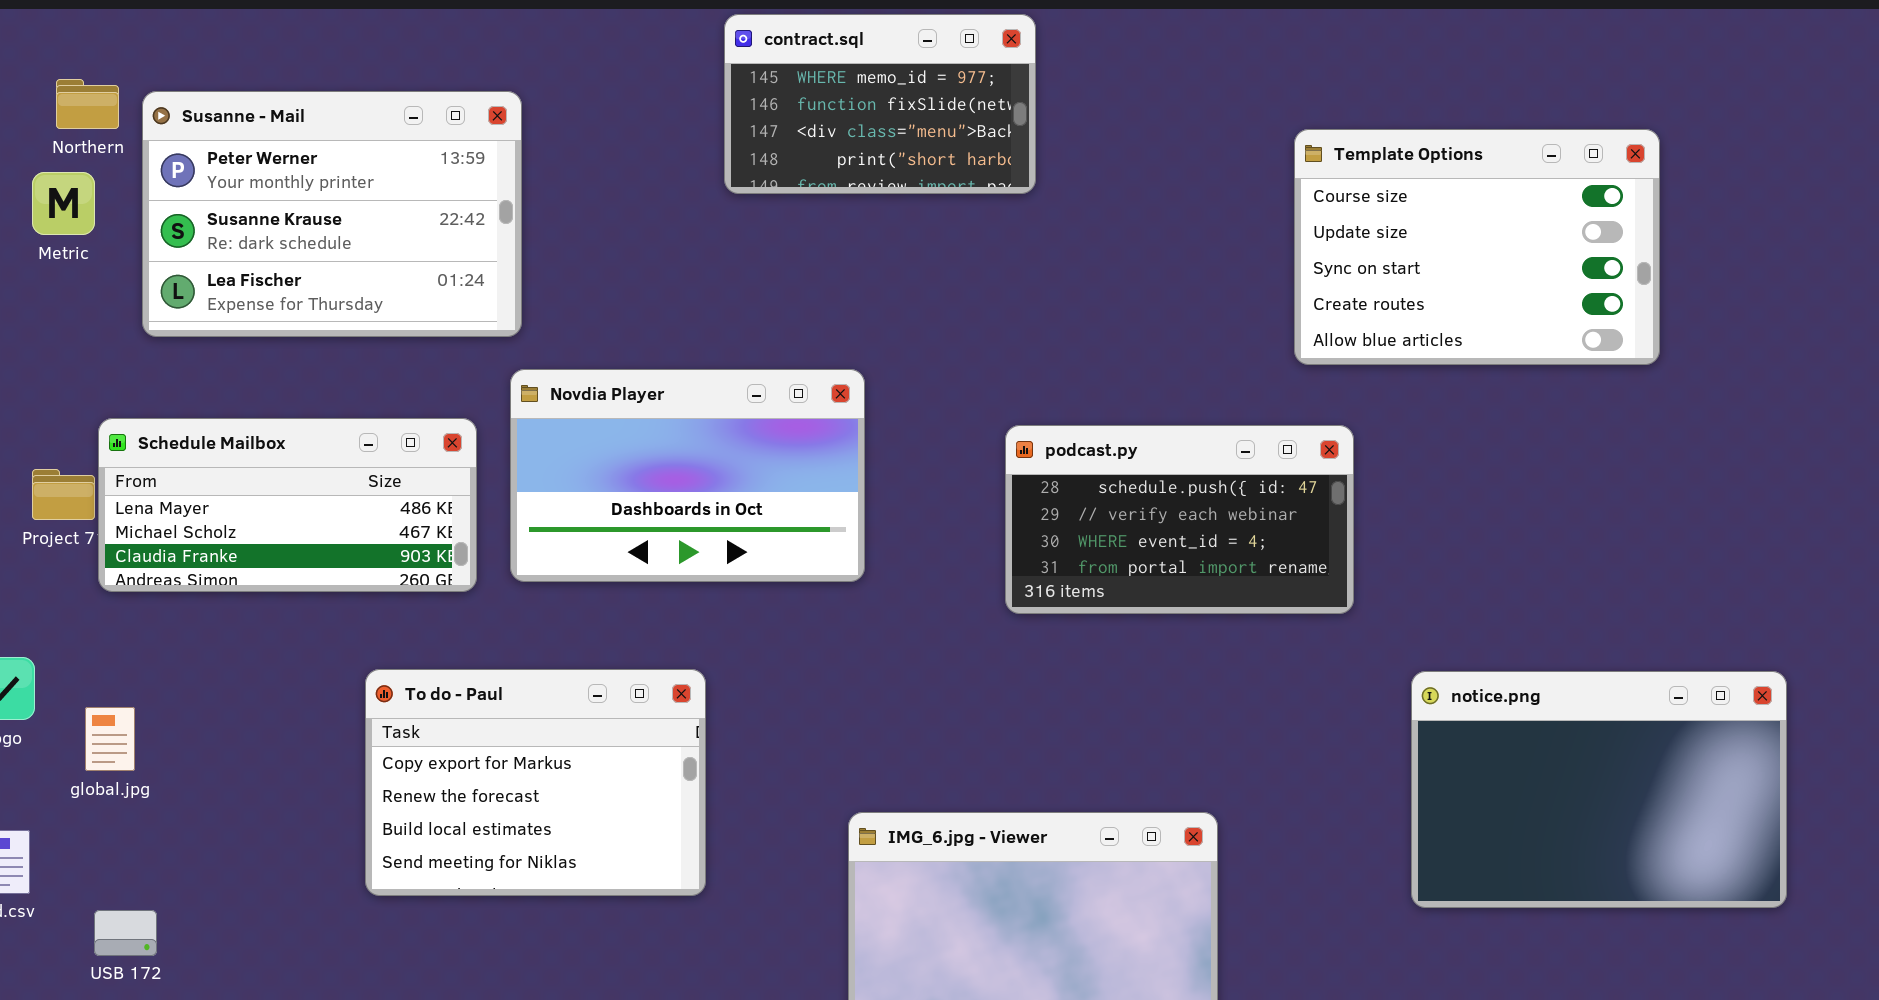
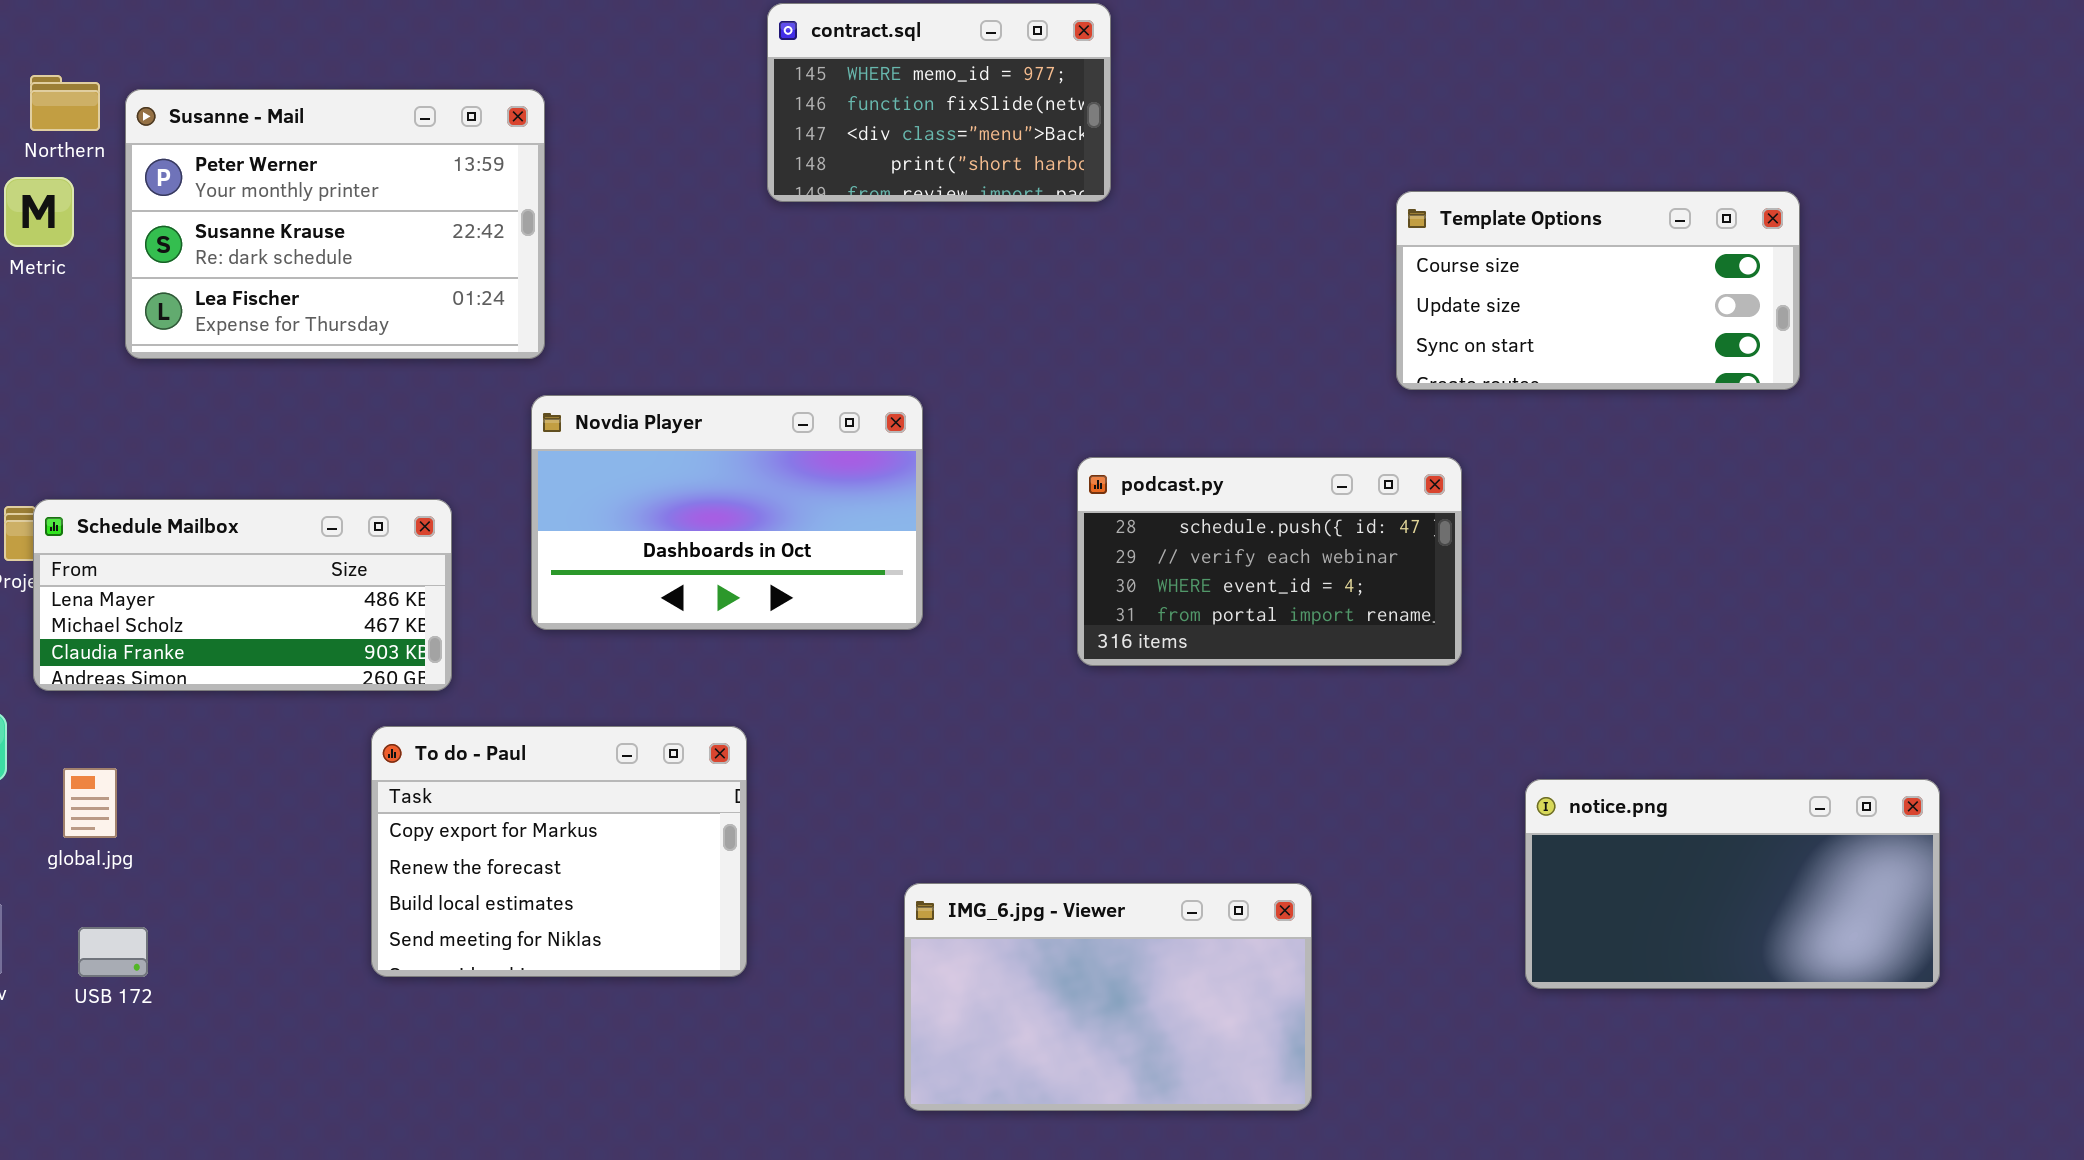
Template Options: [1294,129,1660,365] -> [1396,191,1800,390], resized
Schedule Mailbox: [98,418,477,592] -> [33,499,452,691], moved
notice.png: [1411,671,1787,908] -> [1525,779,1940,989], resized
USB 172: [94,910,157,956] -> [78,927,148,977], moved

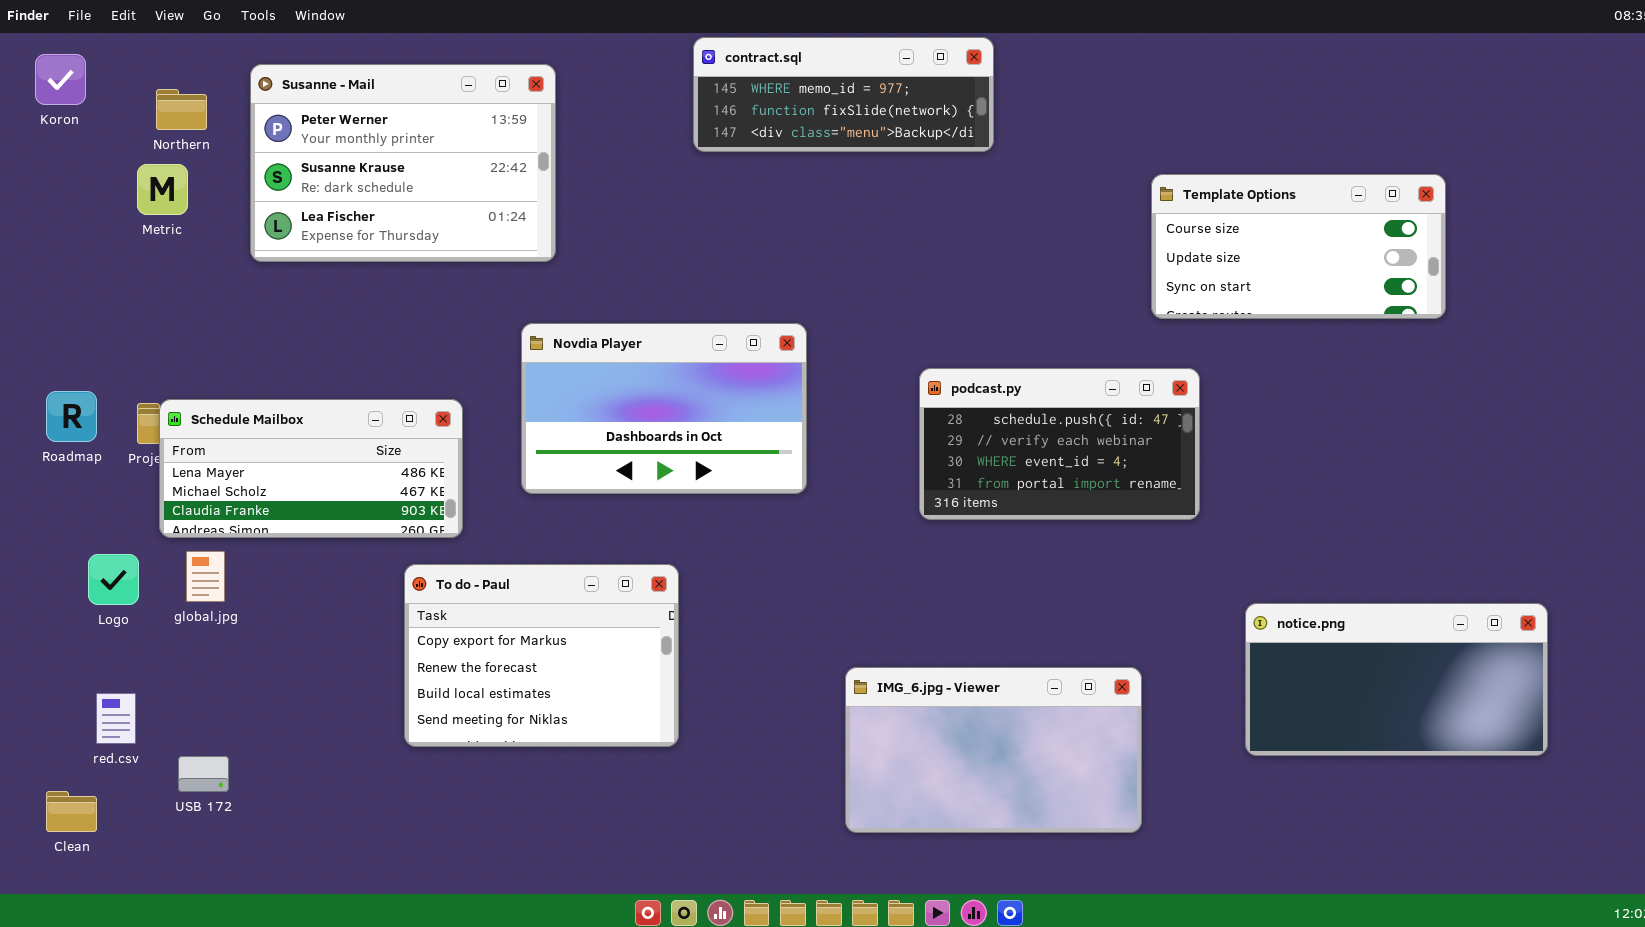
contract.sql: [767,3,1111,202] -> [693,37,994,152], resized
Susanne - Mail: [125,89,545,359] -> [250,64,556,262], moved
global.jpg: [63,768,117,838] -> [186,551,225,602], moved
IMG_6.jpg - Viewer: [904,883,1312,1111] -> [845,667,1142,833], moved
USB 172: [78,927,148,977] -> [178,756,229,792], moved

